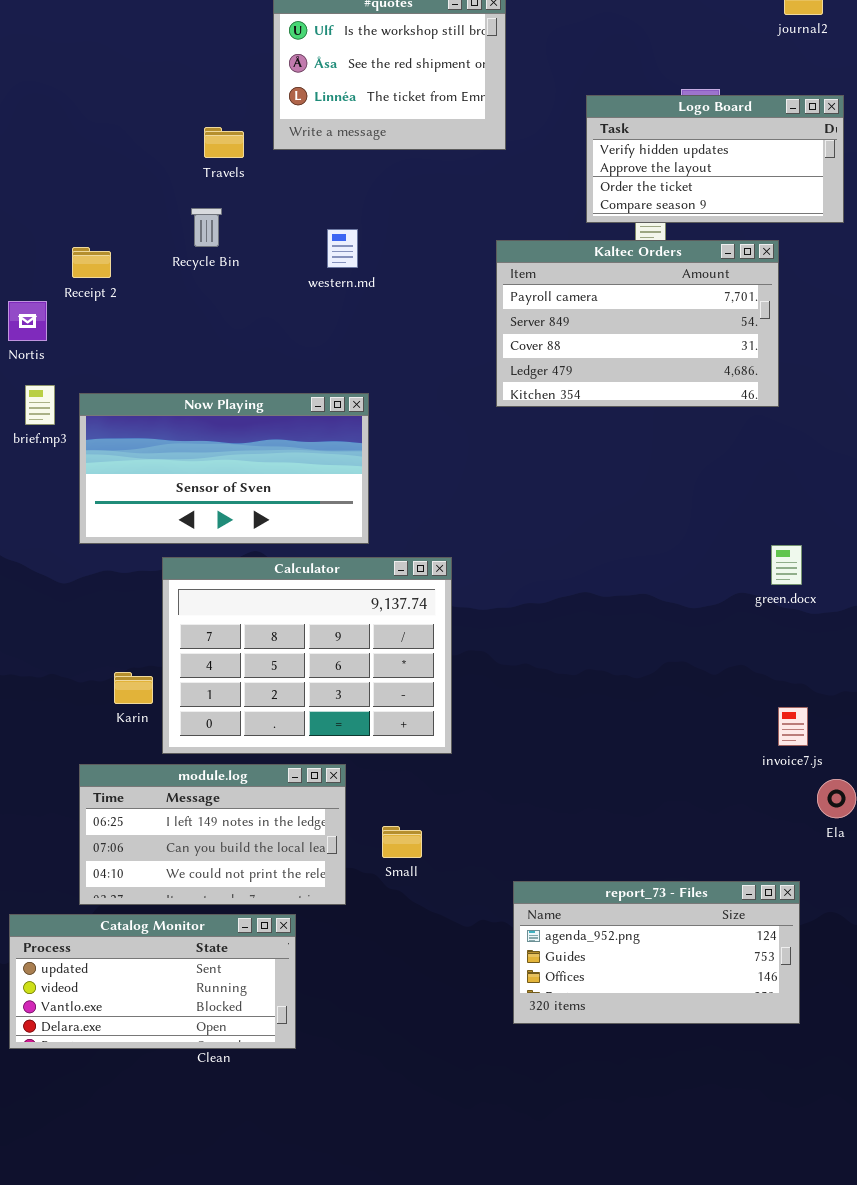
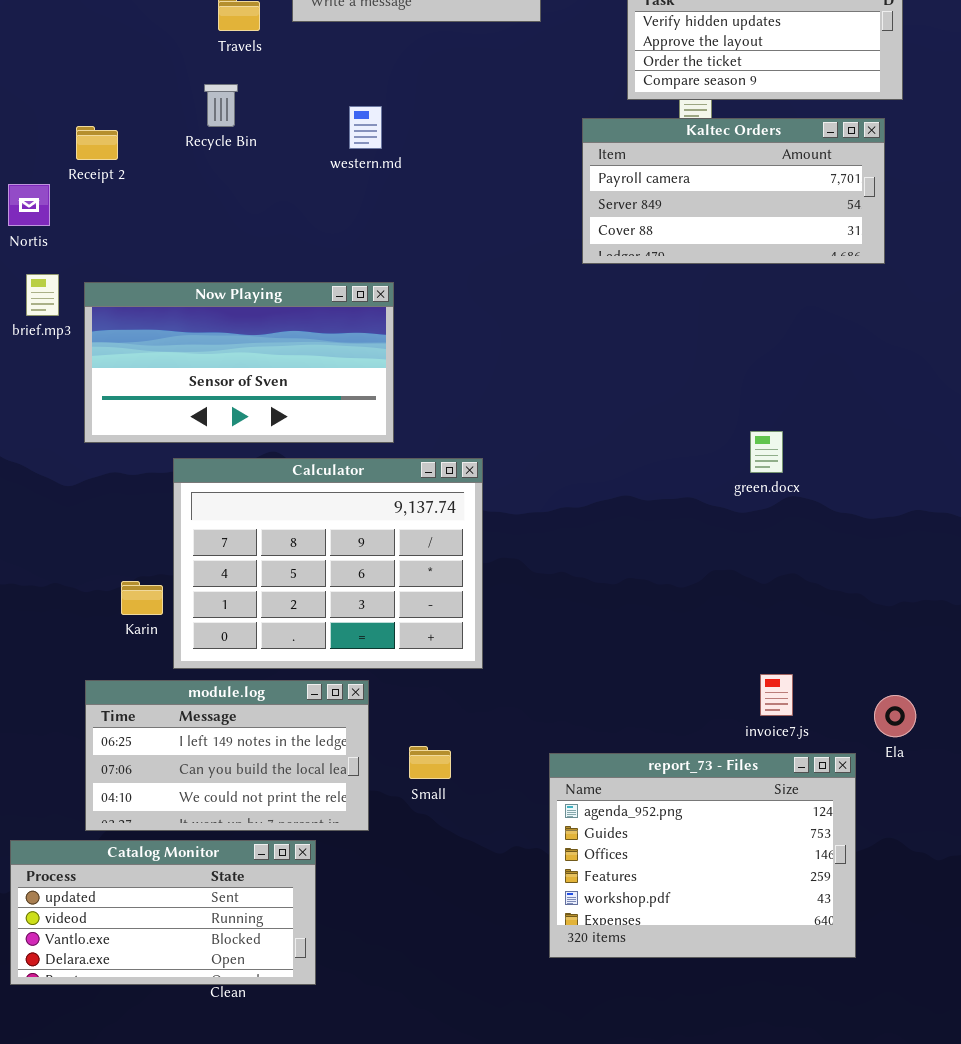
Kaltec Orders: [496,240,779,407] -> [582,118,885,264], moved, resized
green.docx: [771,545,802,585] -> [750,431,783,473], moved
invoice7.js: [778,707,808,746] -> [760,674,793,716], moved
report_73 - Files: [513,881,800,1024] -> [549,753,856,958], resized

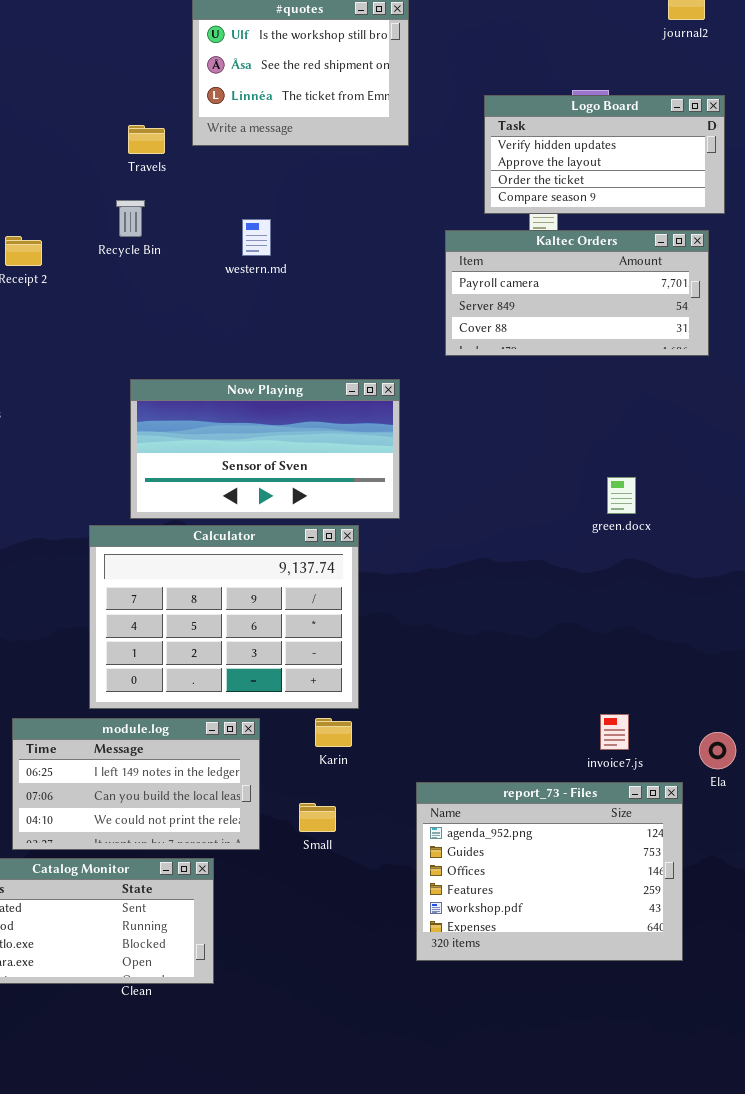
Now Playing: [84,282,394,443] -> [130,379,400,519], moved
green.docx: [750,431,783,473] -> [607,477,636,514], moved
Karin: [121,581,163,615] -> [315,718,352,747], moved
Small: [409,746,451,779] -> [299,803,336,832], moved

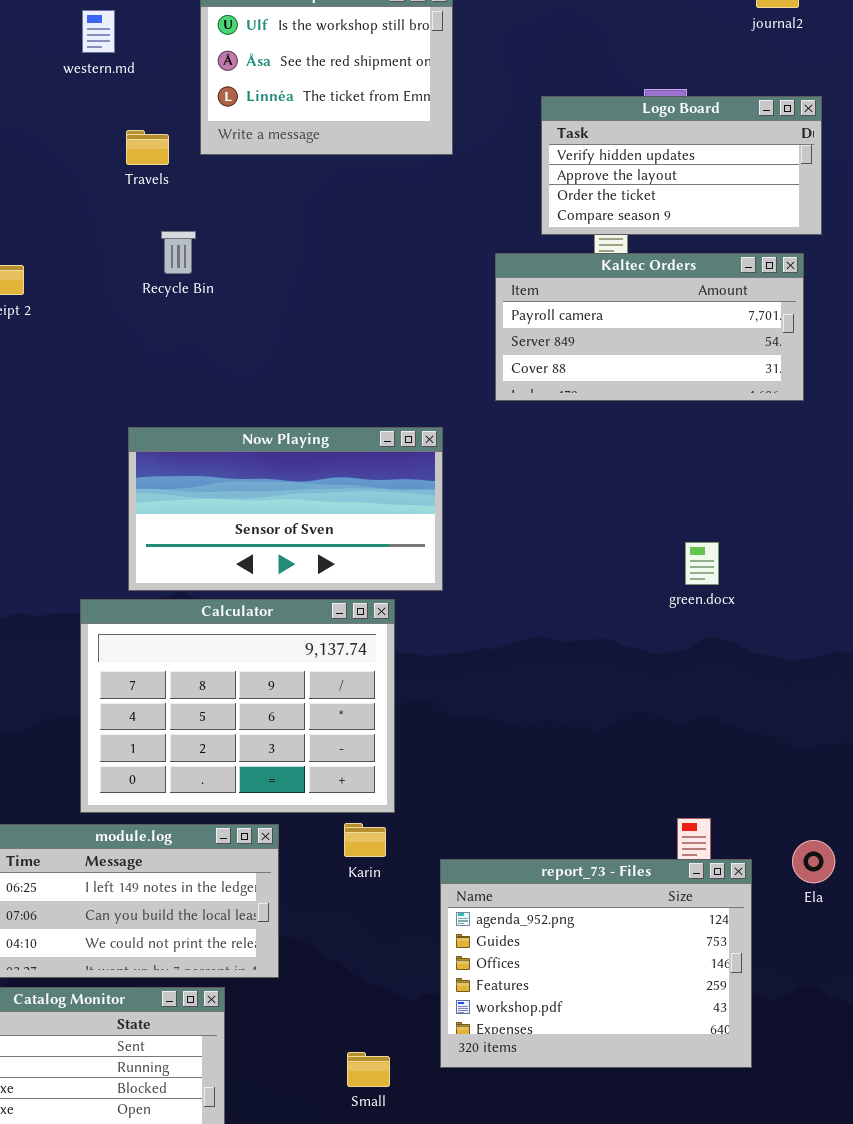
Recycle Bin: [116,200,145,237] -> [161,231,196,274], moved
western.md: [242,219,271,256] -> [82,10,115,53], moved
report_73 - Files: [416,782,683,961] -> [440,859,752,1068], moved
Small: [299,803,336,832] -> [347,1052,390,1087], moved

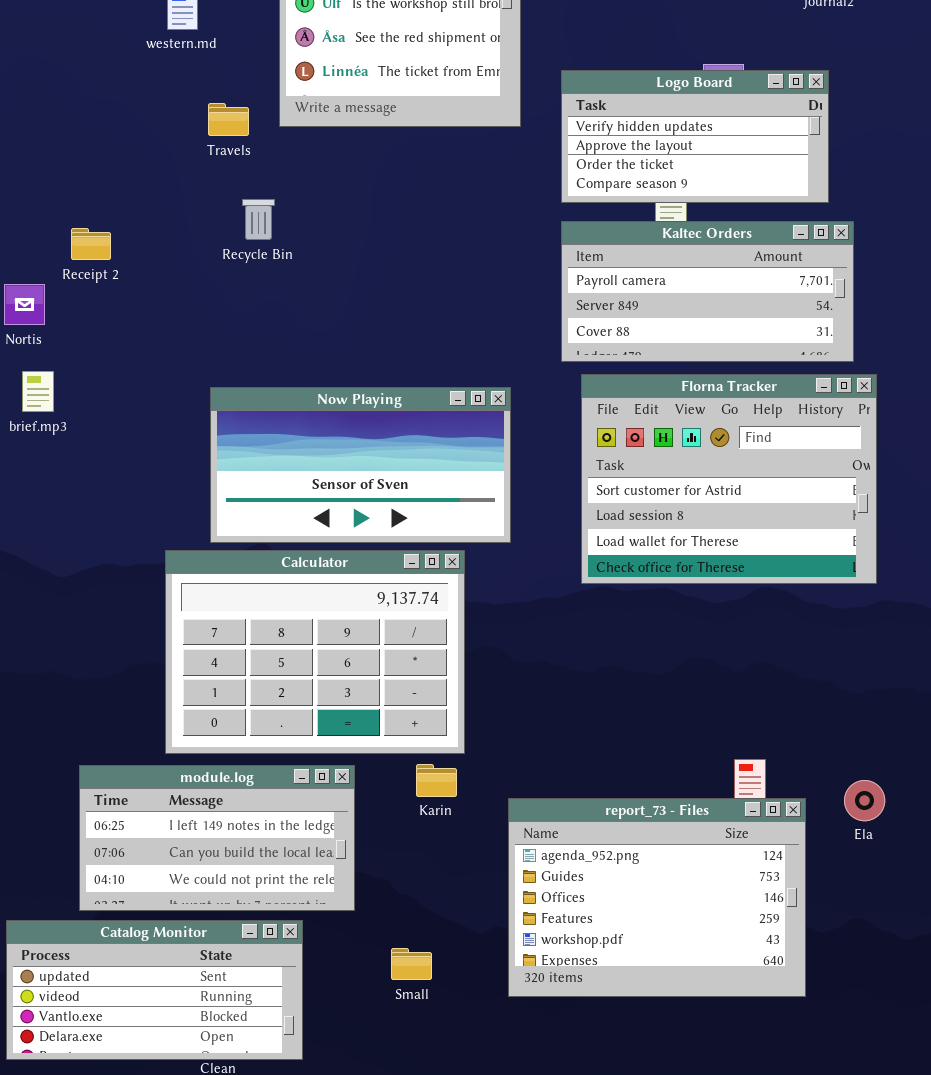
Logo Board: [541,96,822,235] -> [561,70,829,203], moved
Florna Tracker: none -> [581,374,877,584], opened
Small: [347,1052,390,1087] -> [391,948,432,980], moved

